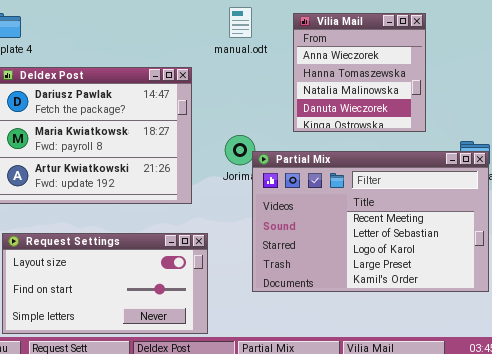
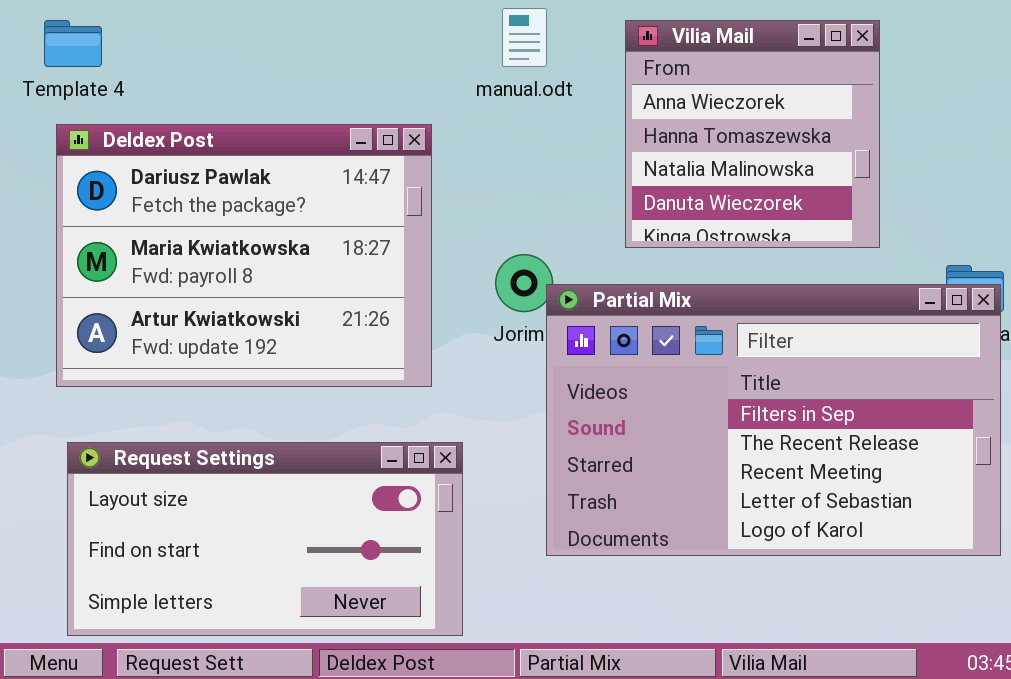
Partial Mix: [252,151,489,292] -> [546,284,1001,556], scrolled up 2 rows

